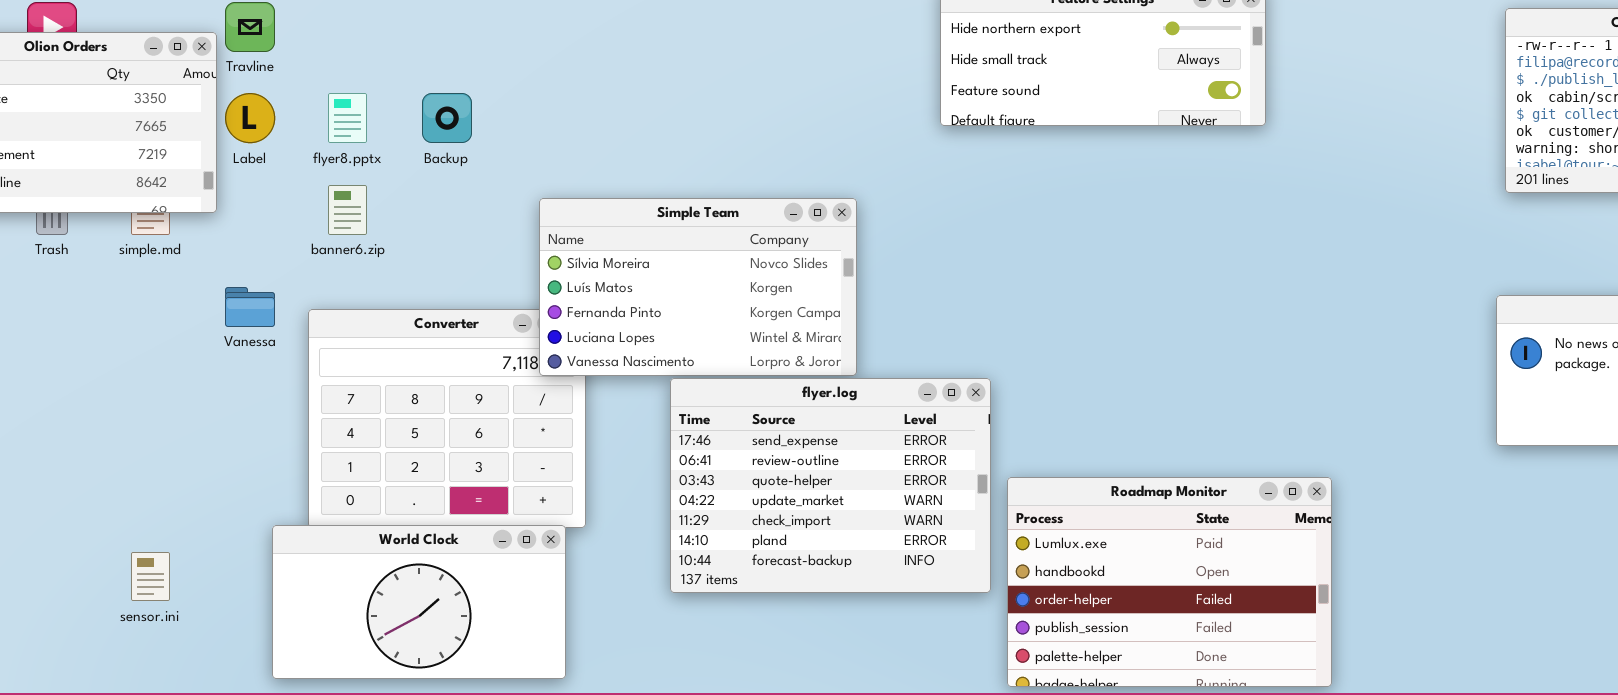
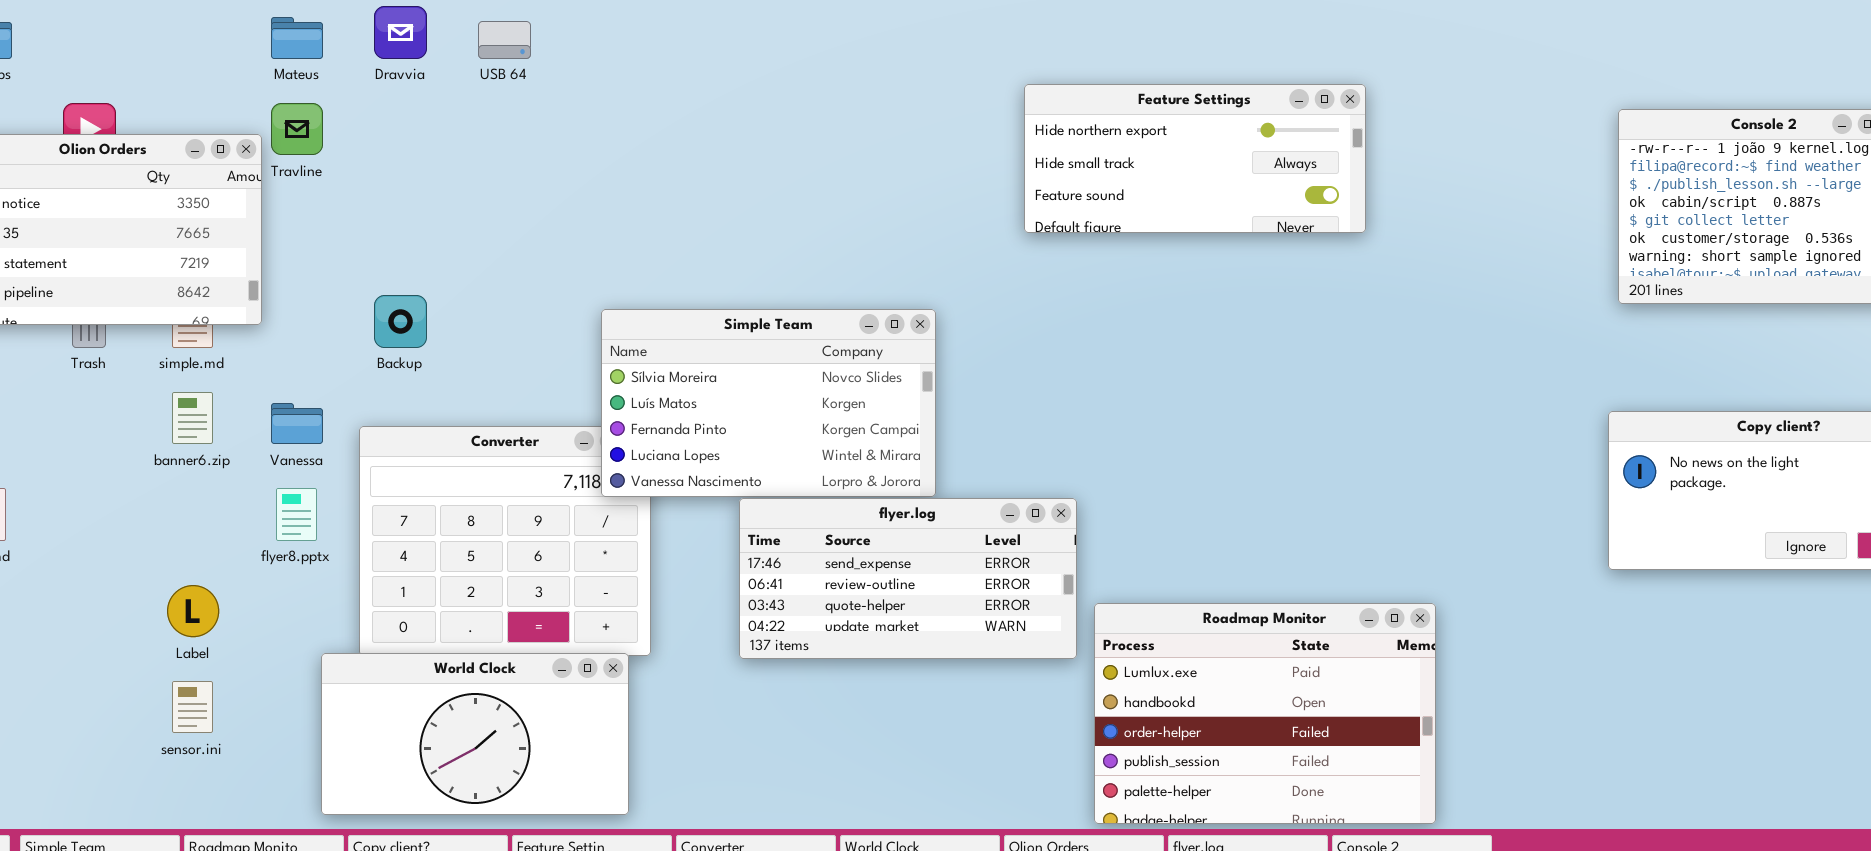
Label: [225,93,275,143] -> [167,585,219,637], moved
flyer8.pptx: [328,93,367,143] -> [276,488,317,541], moved
Backup: [422,93,472,143] -> [374,295,427,348], moved
banner6.zip: [328,185,367,235] -> [172,392,213,444], moved
flyer.log: [670,378,991,593] -> [739,498,1077,659], resized

